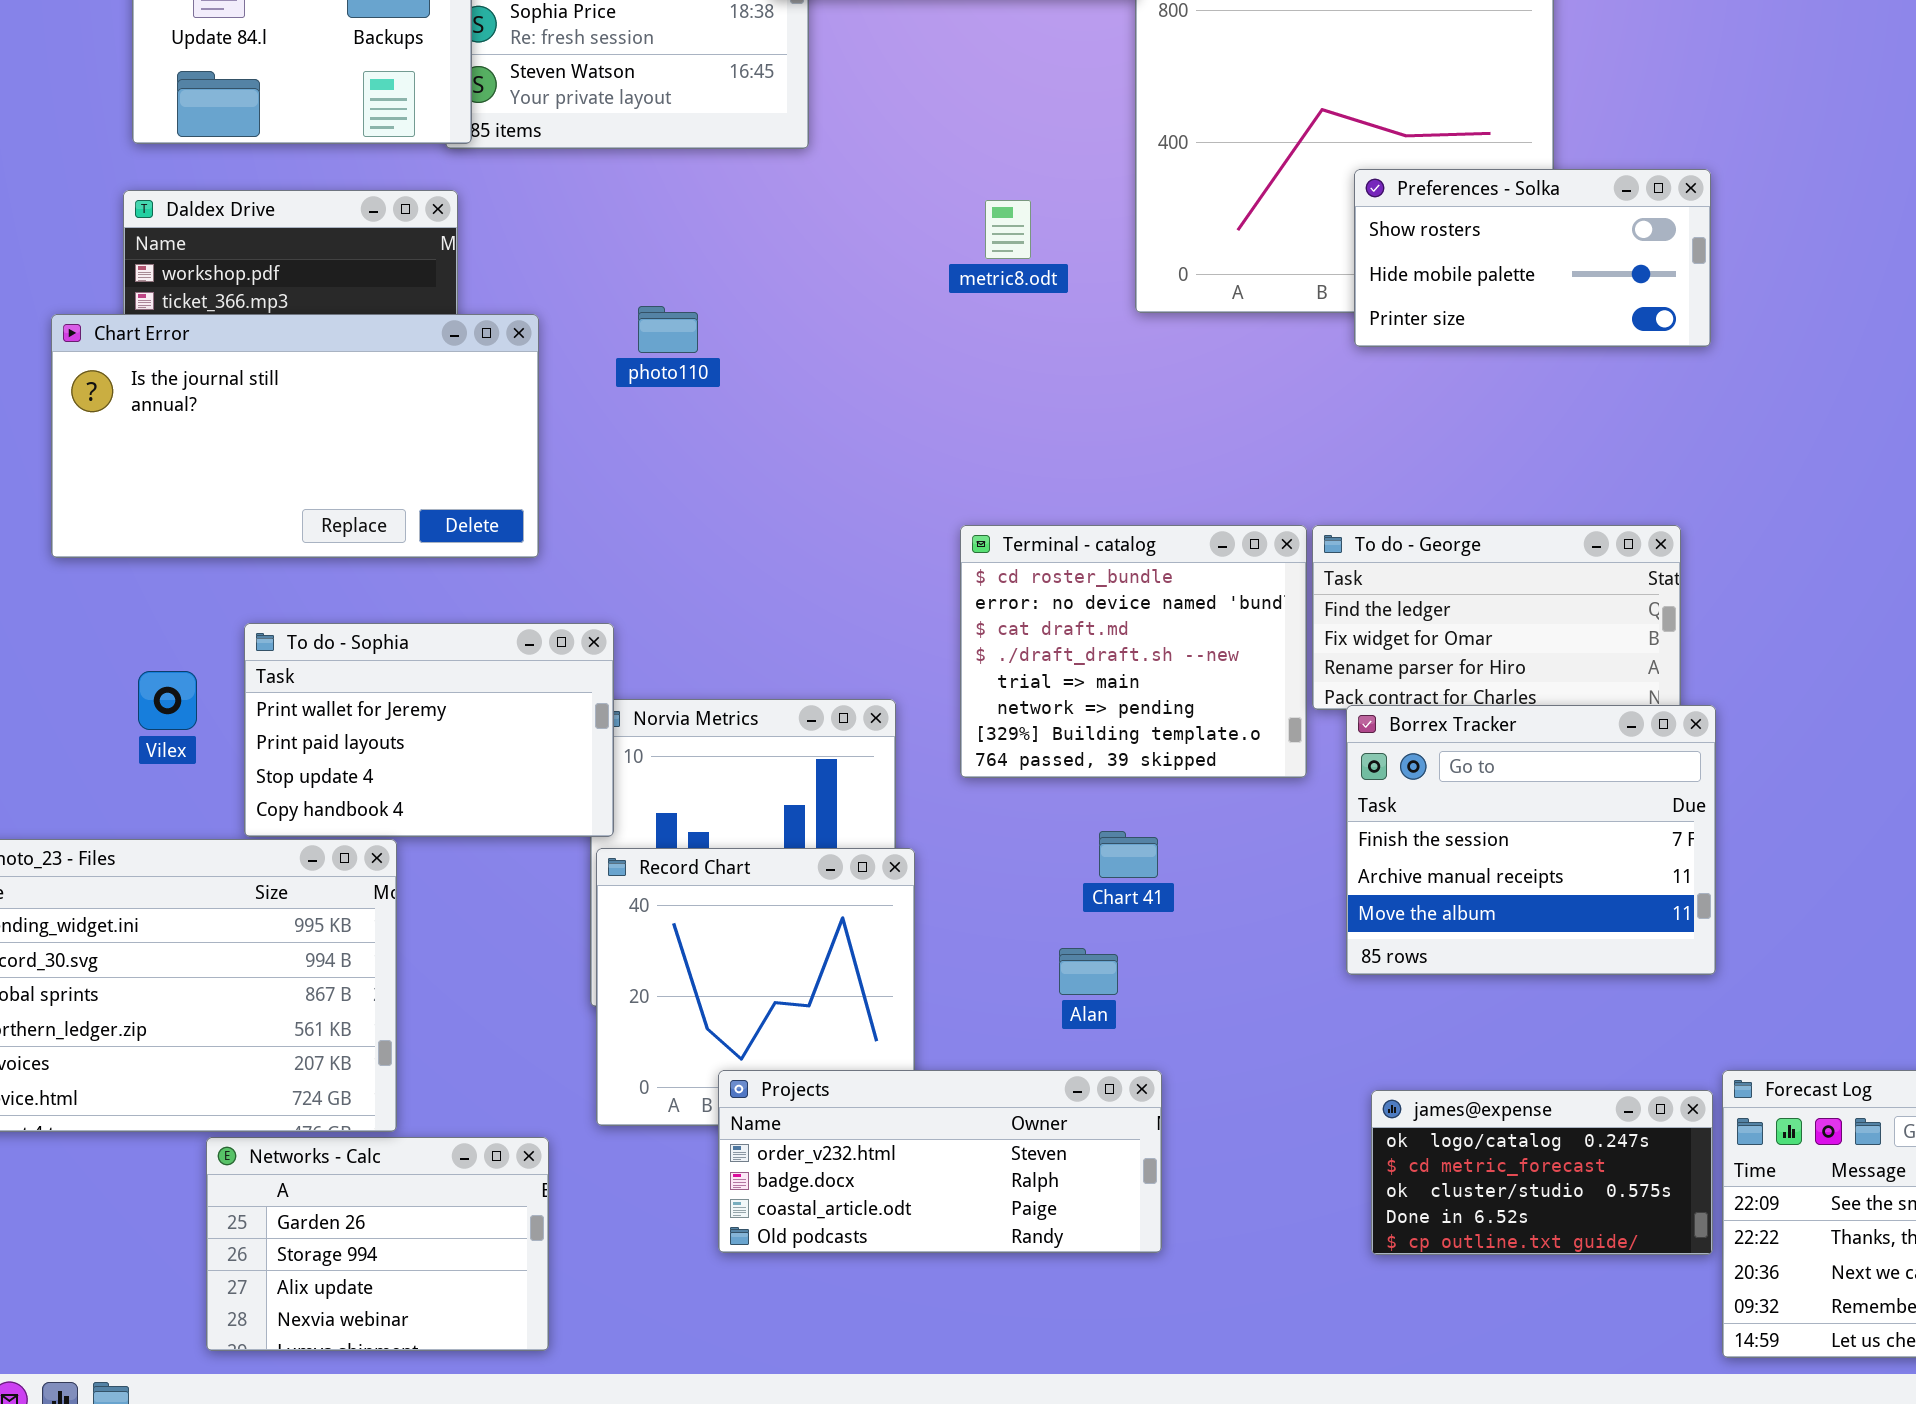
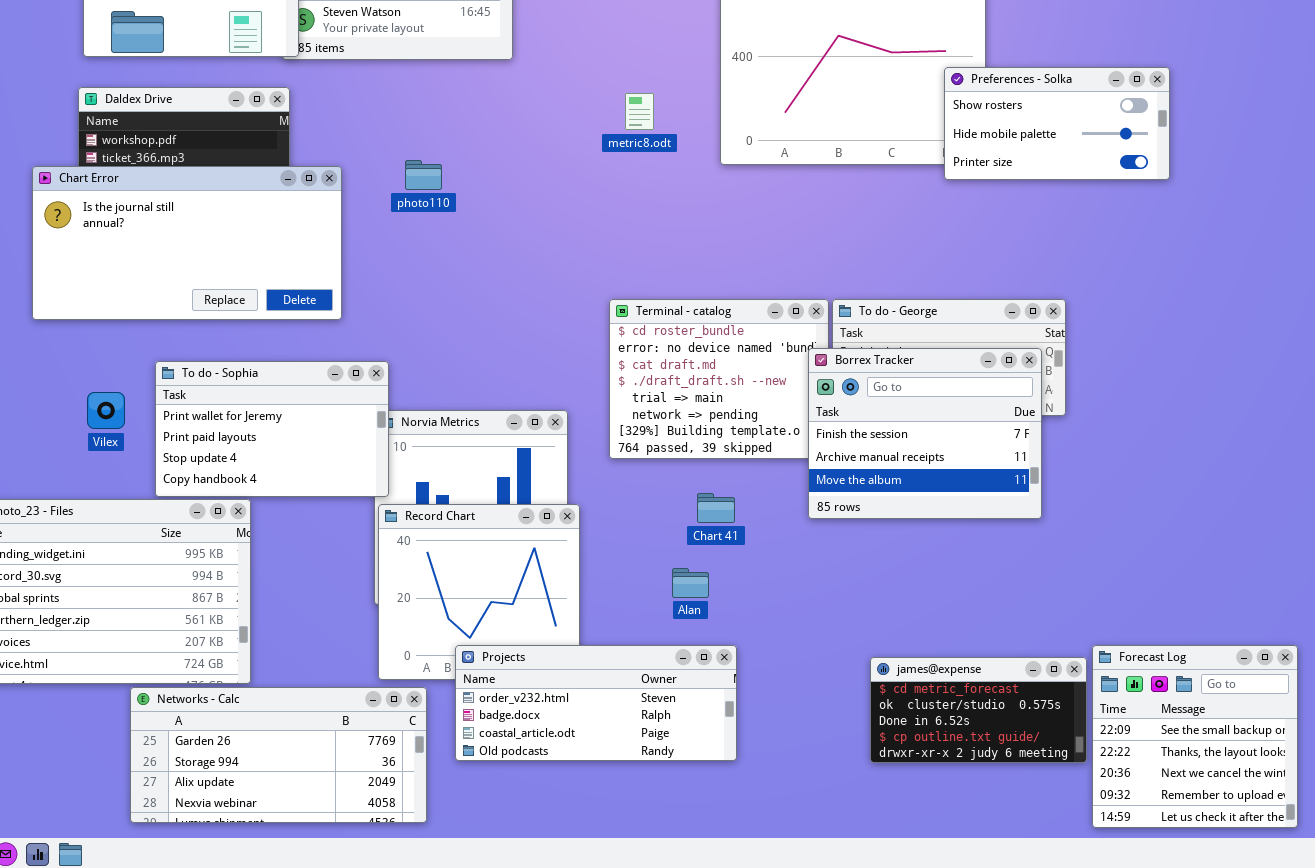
Preferences - Solka: [1354,169,1711,347] -> [944,67,1170,180], moved
Borrex Tracker: [1346,705,1716,975] -> [808,348,1042,519], moved
james@expense: [1371,1090,1713,1255] -> [870,657,1087,763], scrolled down 1 row
Networks - Calc: [206,1137,549,1351] -> [130,687,427,823], resized

